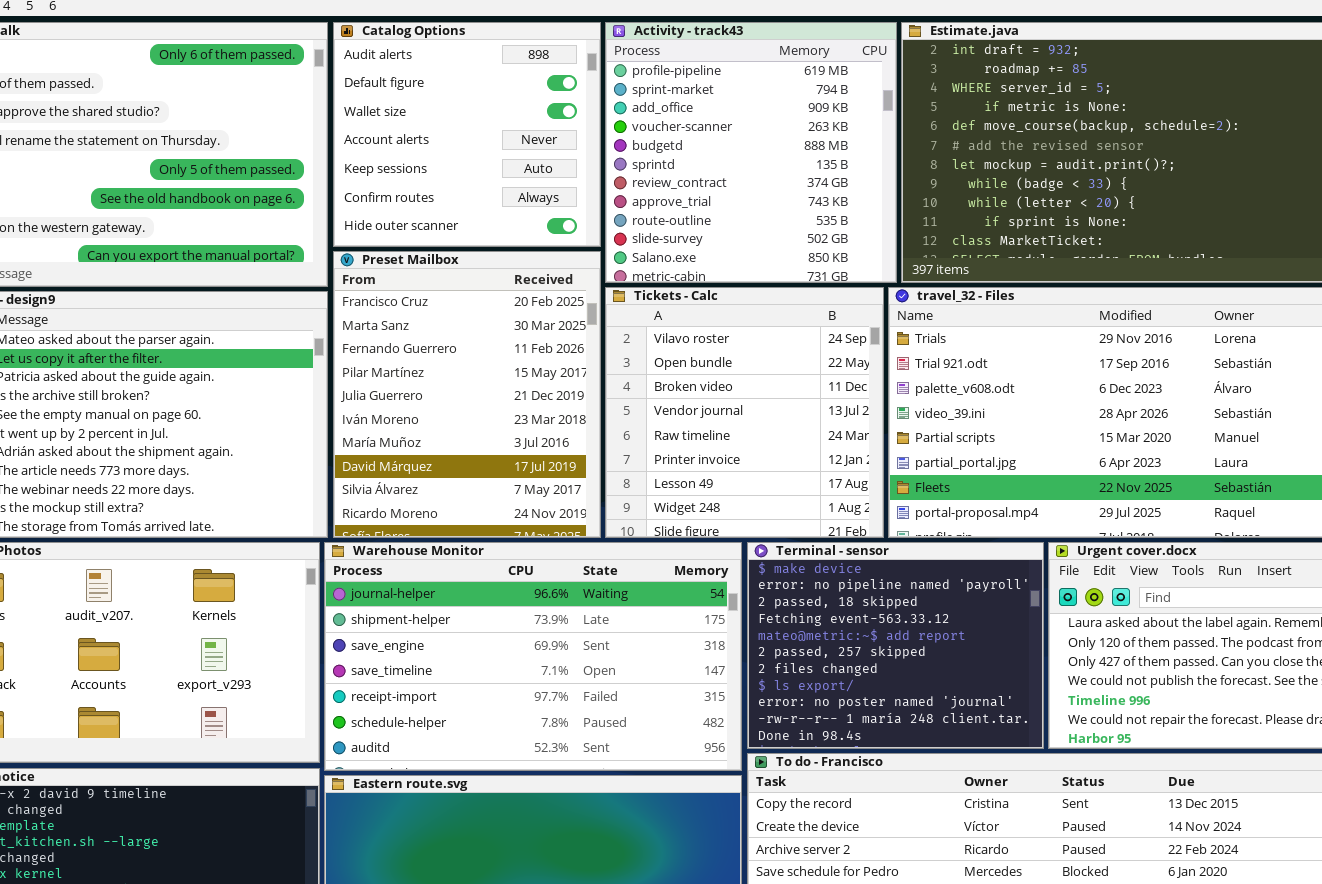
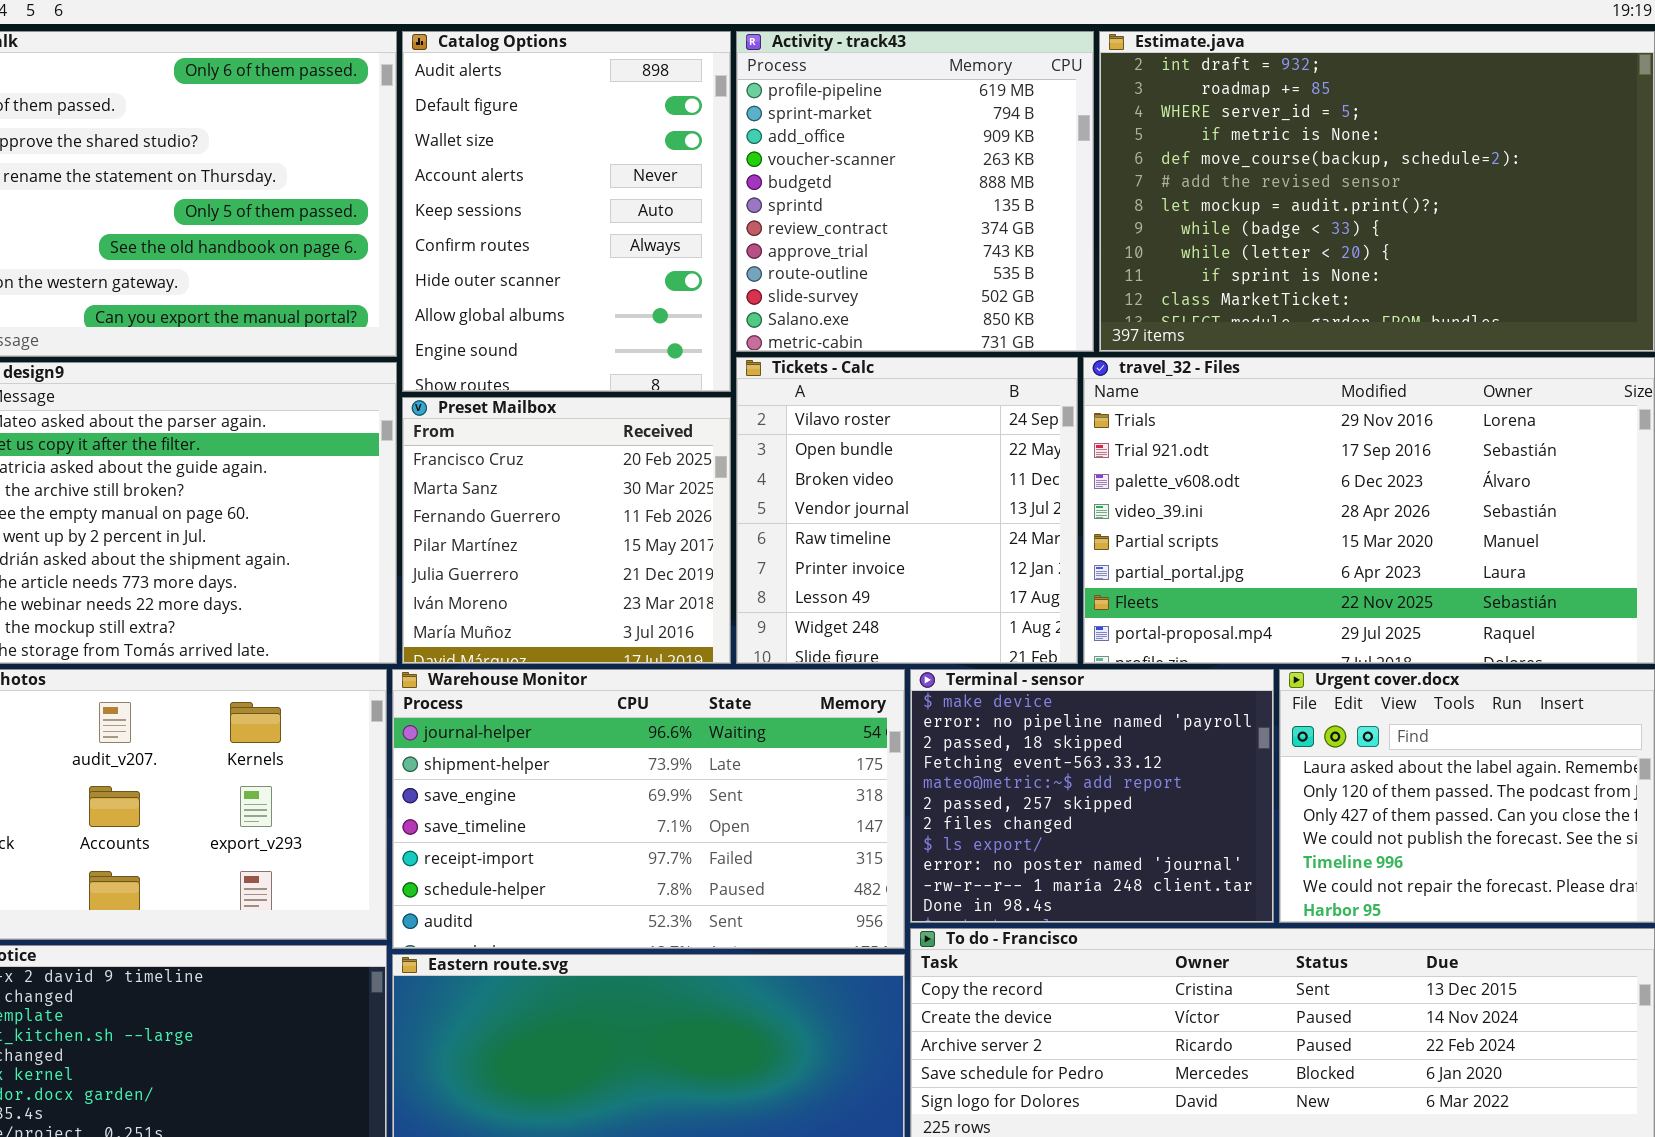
Catalog Options: [333,22,601,247] -> [402,31,731,392], resized
Preset Mailbox: [333,251,601,538] -> [402,397,731,664], resized

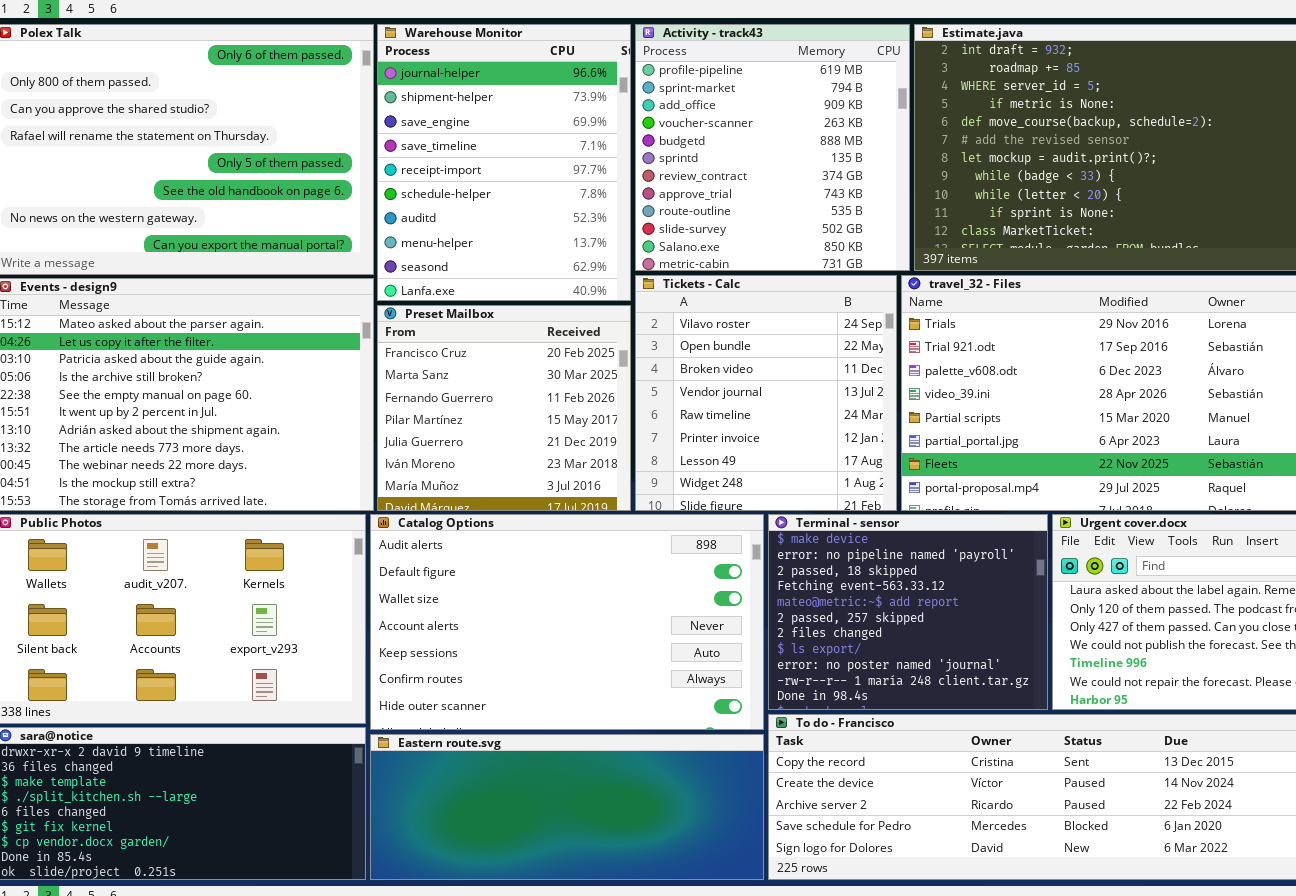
Catalog Options: [402,31,731,392] -> [370,514,764,730], moved, resized
Warehouse Monitor: [392,669,905,949] -> [377,24,631,301], moved, resized

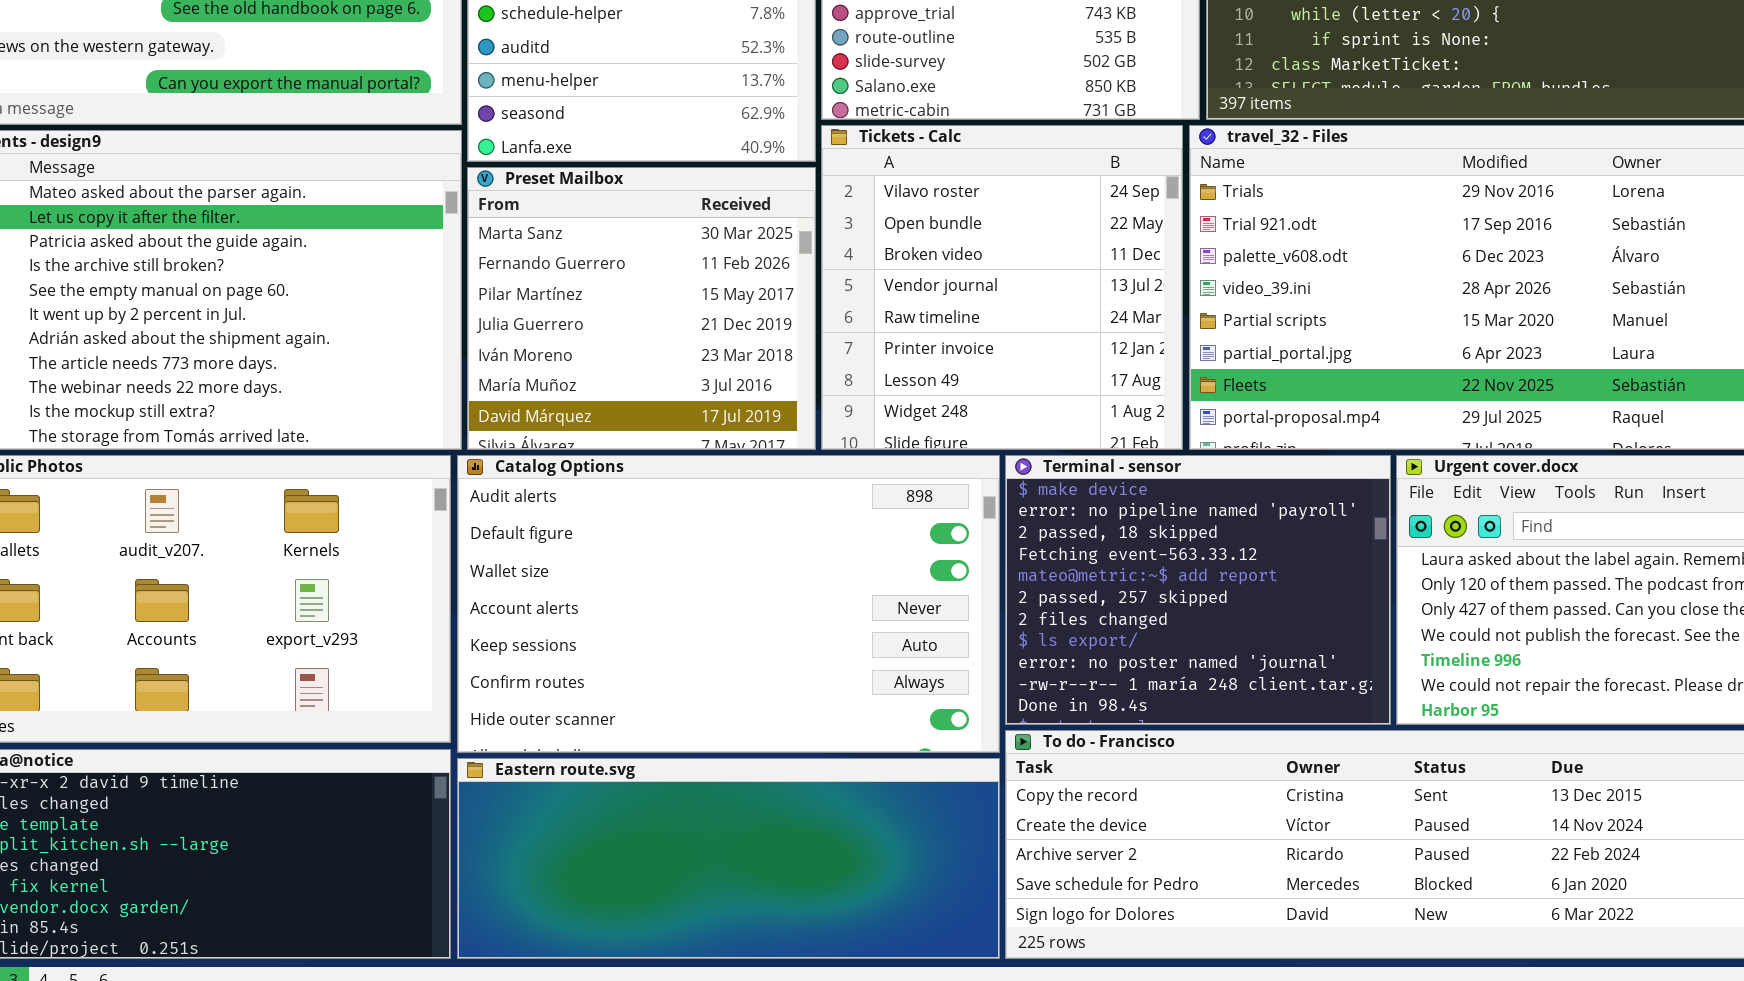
Preset Mailbox: [377,305,631,511] -> [467,167,816,450], scrolled down 1 row

